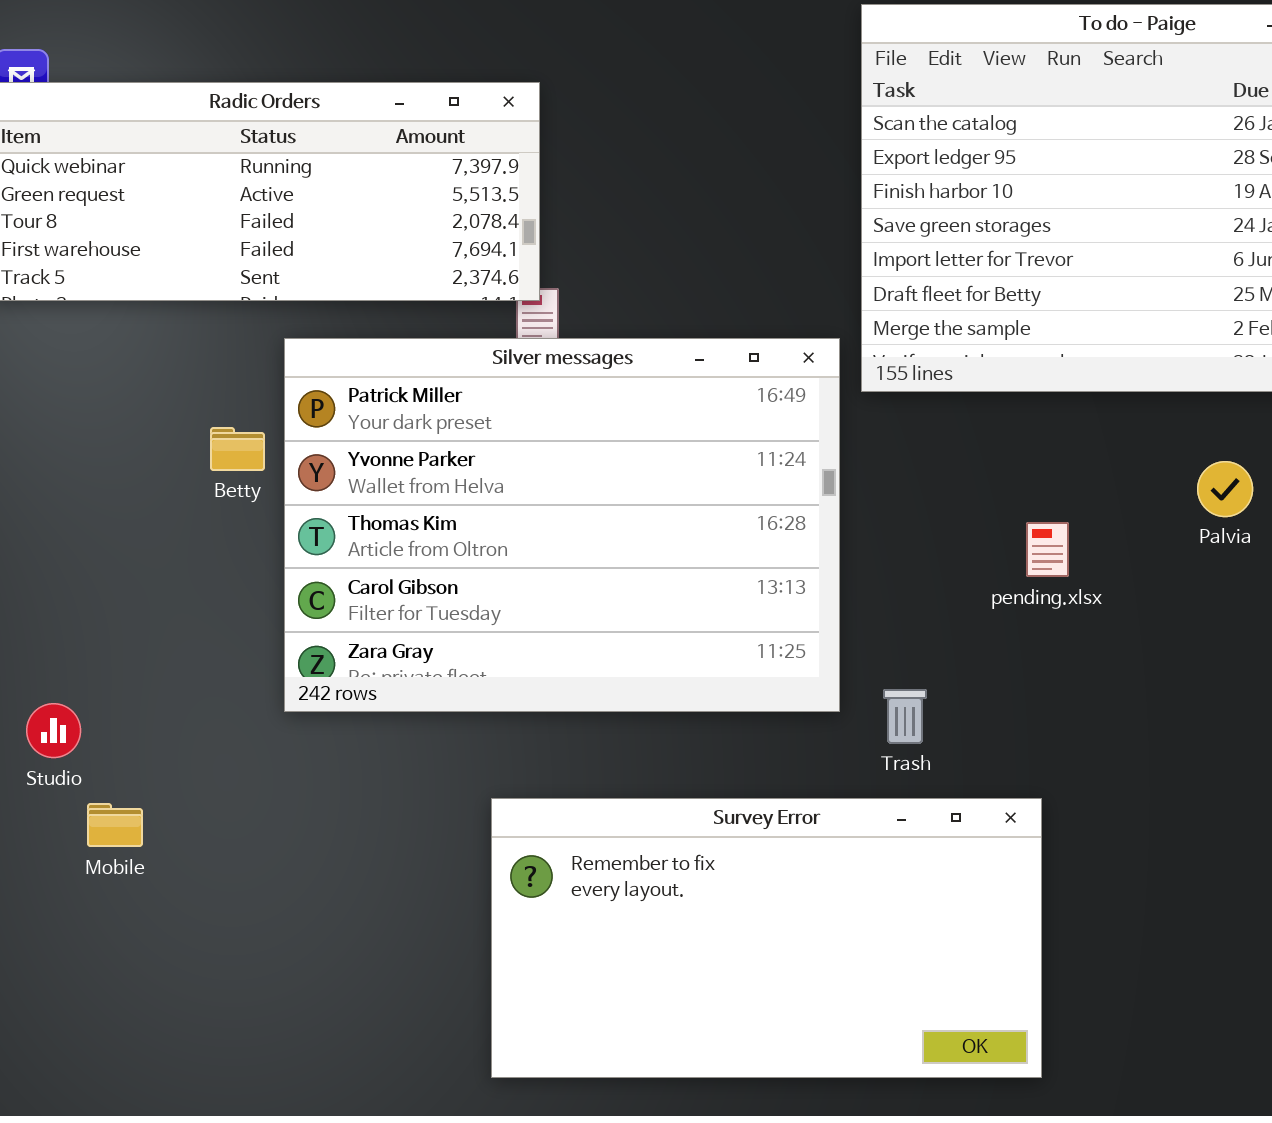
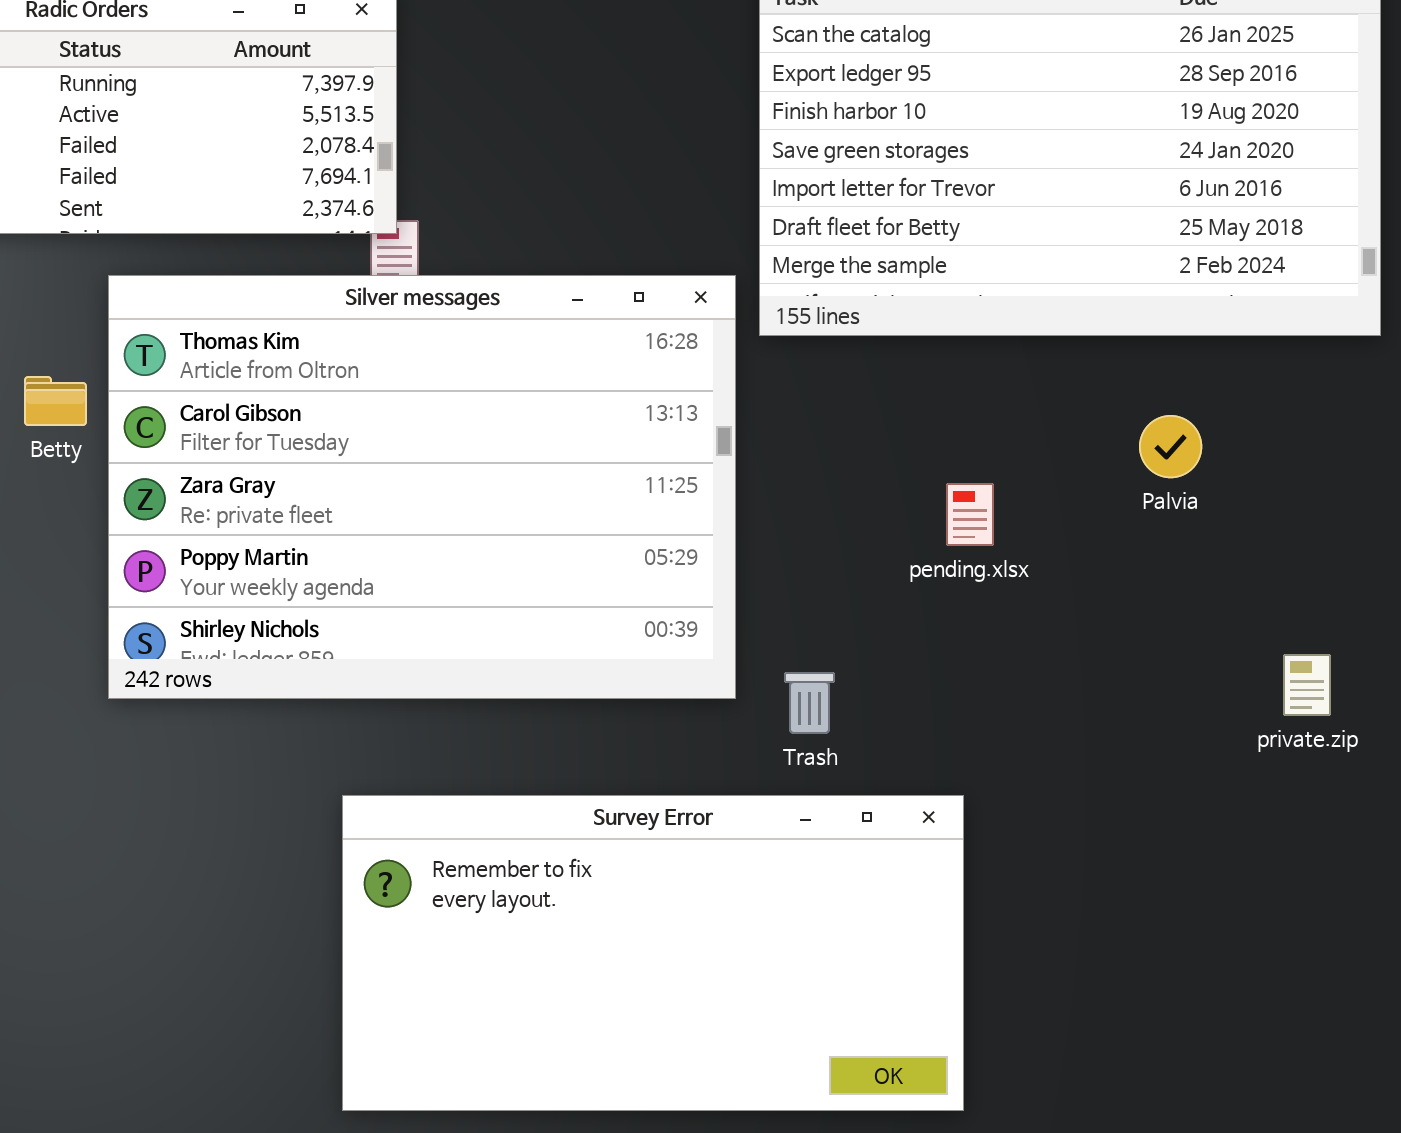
Silver messages: [284,338,840,712] -> [108,275,736,699], scrolled down 2 rows

